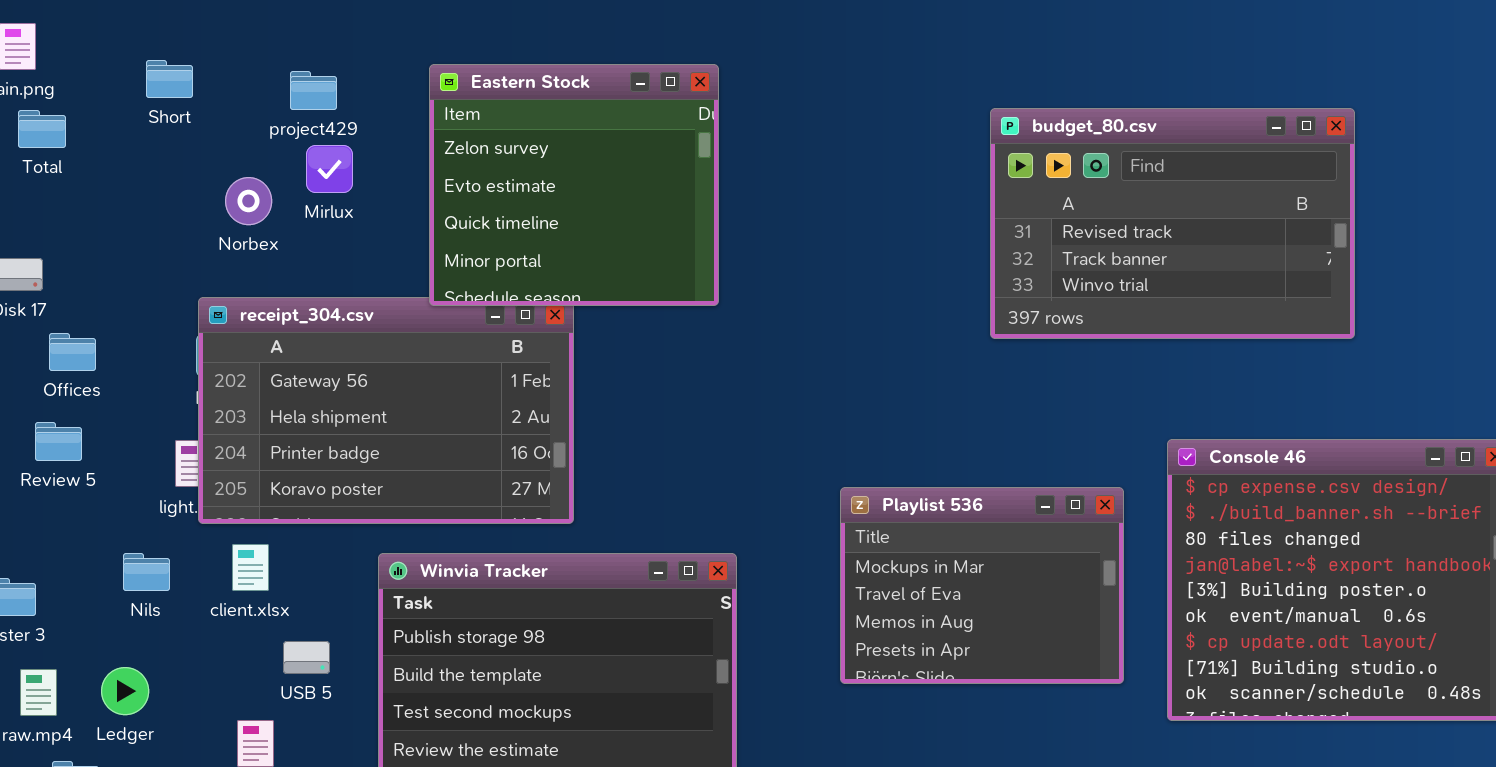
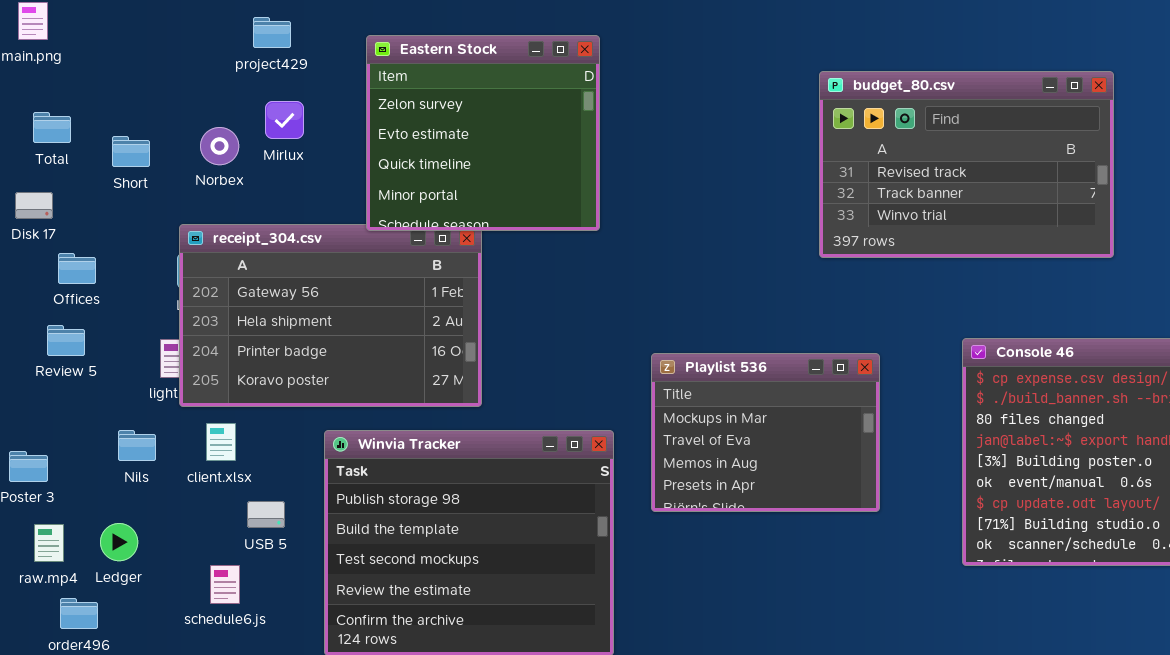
Short: [146,60,193,98] -> [112,136,150,167], moved
project429: [290,71,337,110] -> [253,17,291,48], moved
Total: [18,110,66,148] -> [33,112,71,143], moved
Playlist 536: [840,487,1124,684] -> [651,353,880,512], moved

